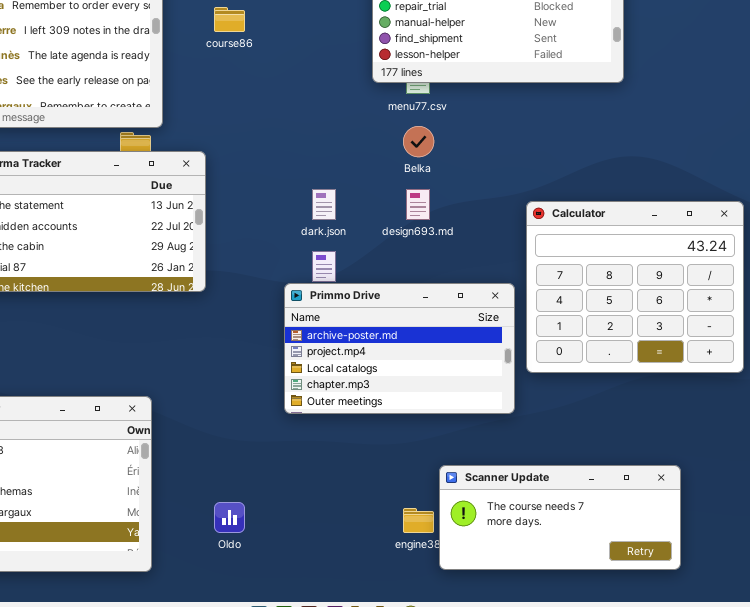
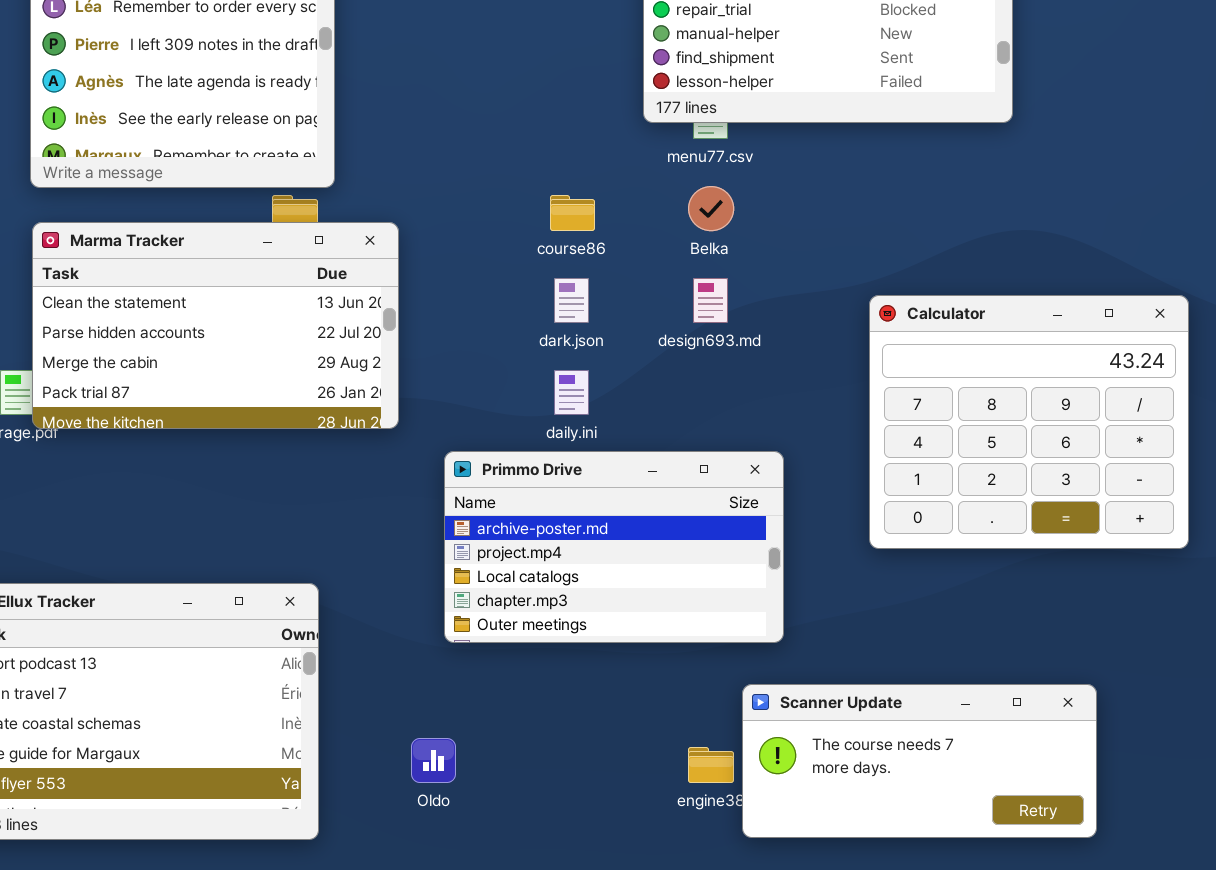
course86: [214,7,245,32] -> [550,195,595,231], moved
Primmo Drive: [284,283,515,414] -> [444,451,784,643], moved

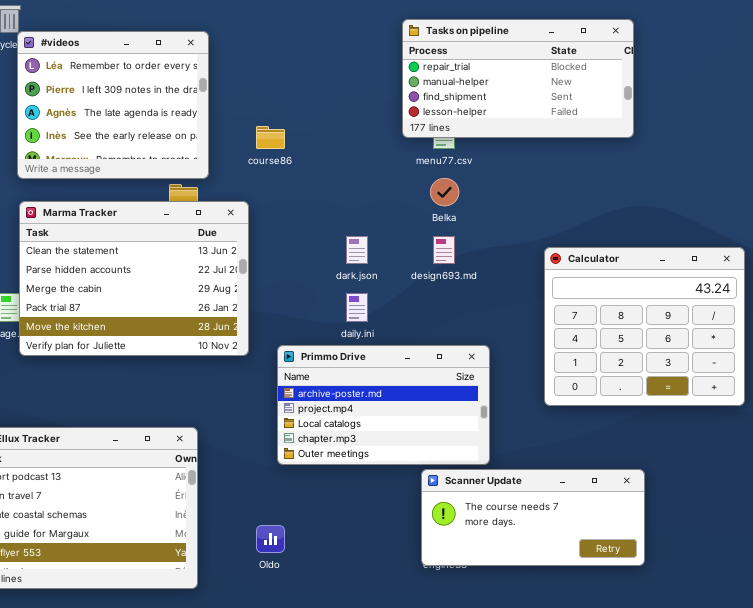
course86: [550,195,595,231] -> [256,126,285,149], moved
Marma Tracker: [32,222,399,429] -> [19,201,249,356], resized
Scanner Update: [742,684,1097,838] -> [421,469,645,566], moved

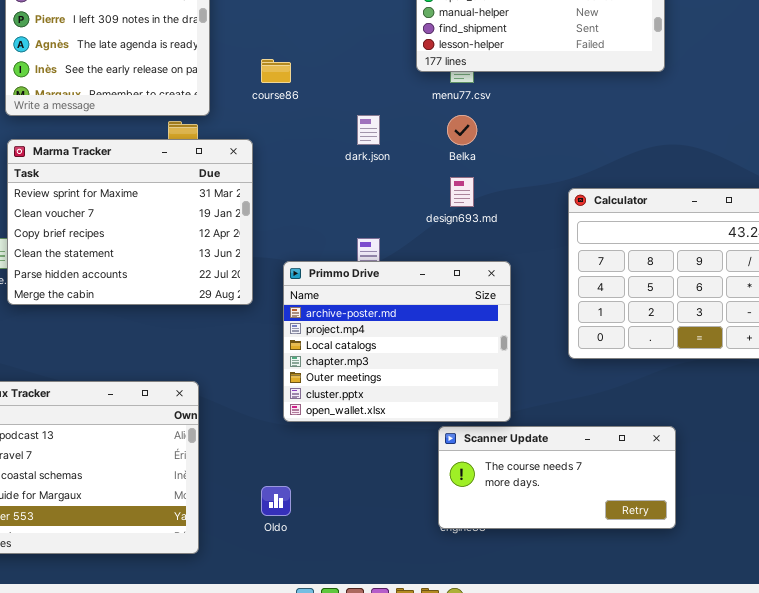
Marma Tracker: [19,201,249,356] -> [7,139,253,305], scrolled up 3 rows
dark.json: [346,236,368,264] -> [357,115,380,145], moved
Primmo Drive: [277,345,490,465] -> [283,261,511,422], resized

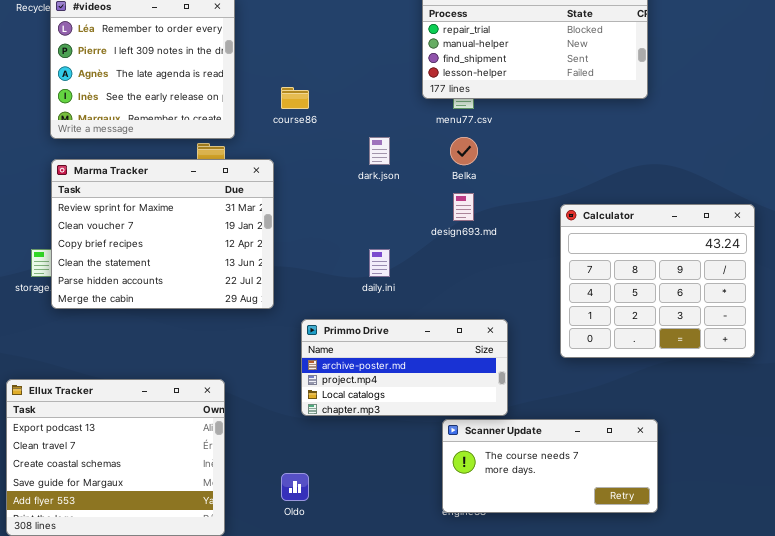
Primmo Drive: [283,261,511,422] -> [301,319,508,416], resized

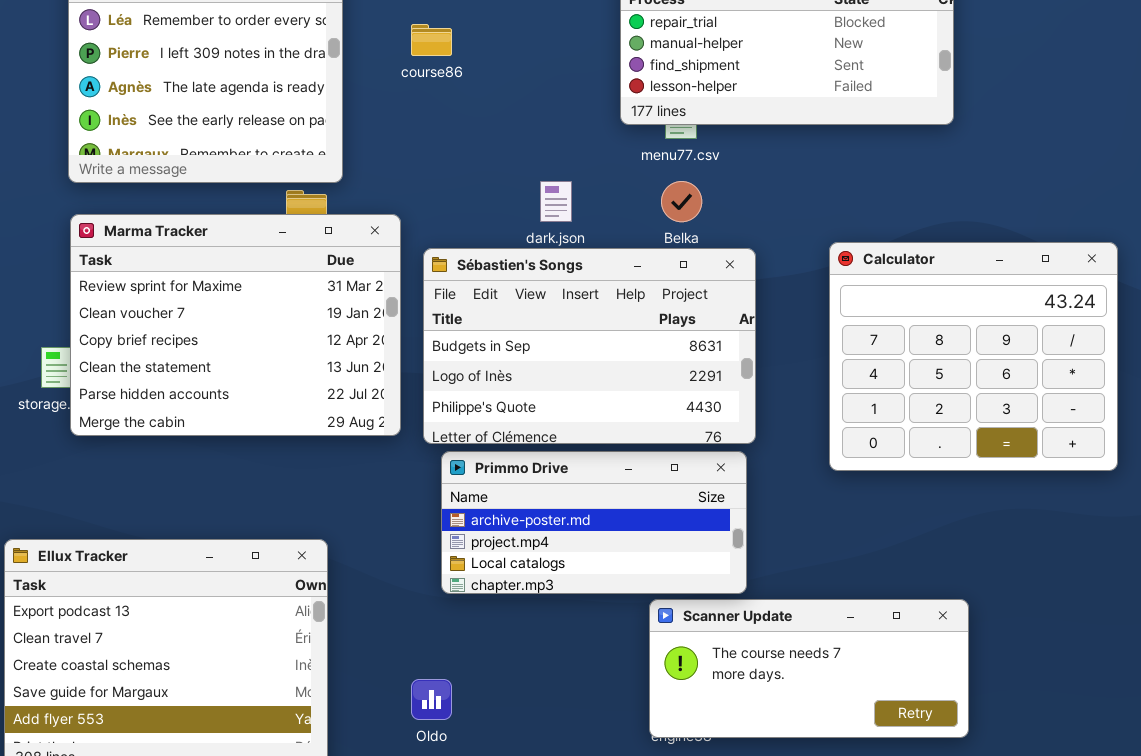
course86: [281,87,309,109] -> [411,24,452,56], moved
Sébastien's Songs: none -> [423,248,756,444], opened
Calculator: [560,204,755,358] -> [829,242,1118,471], moved

